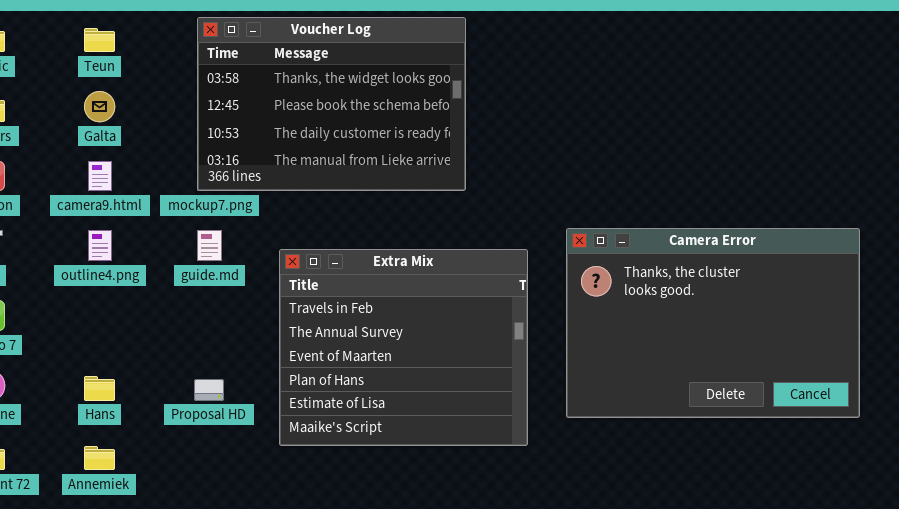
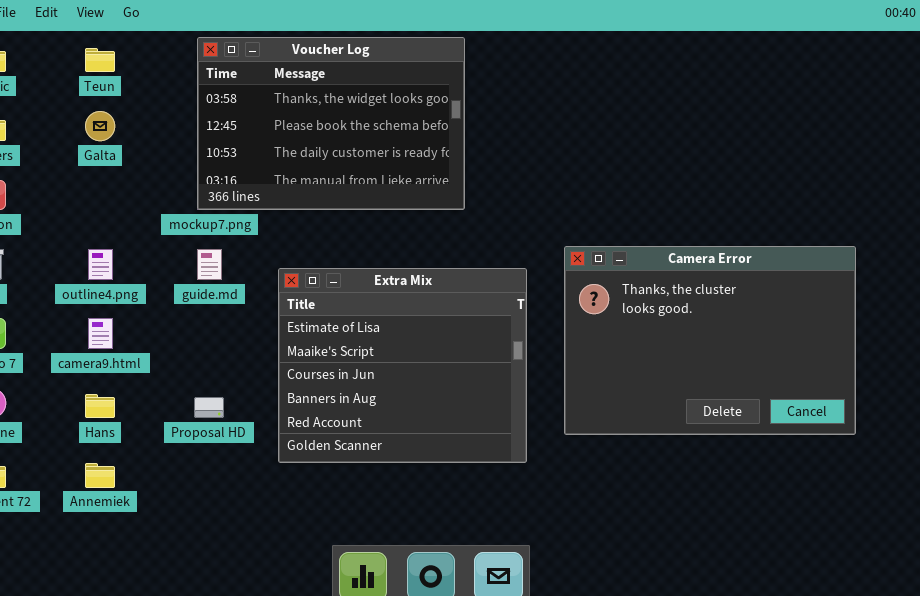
camera9.html: [88,161,112,191] -> [88,318,113,349], moved
Extra Mix: [279,249,528,446] -> [278,268,527,463], scrolled down 4 rows

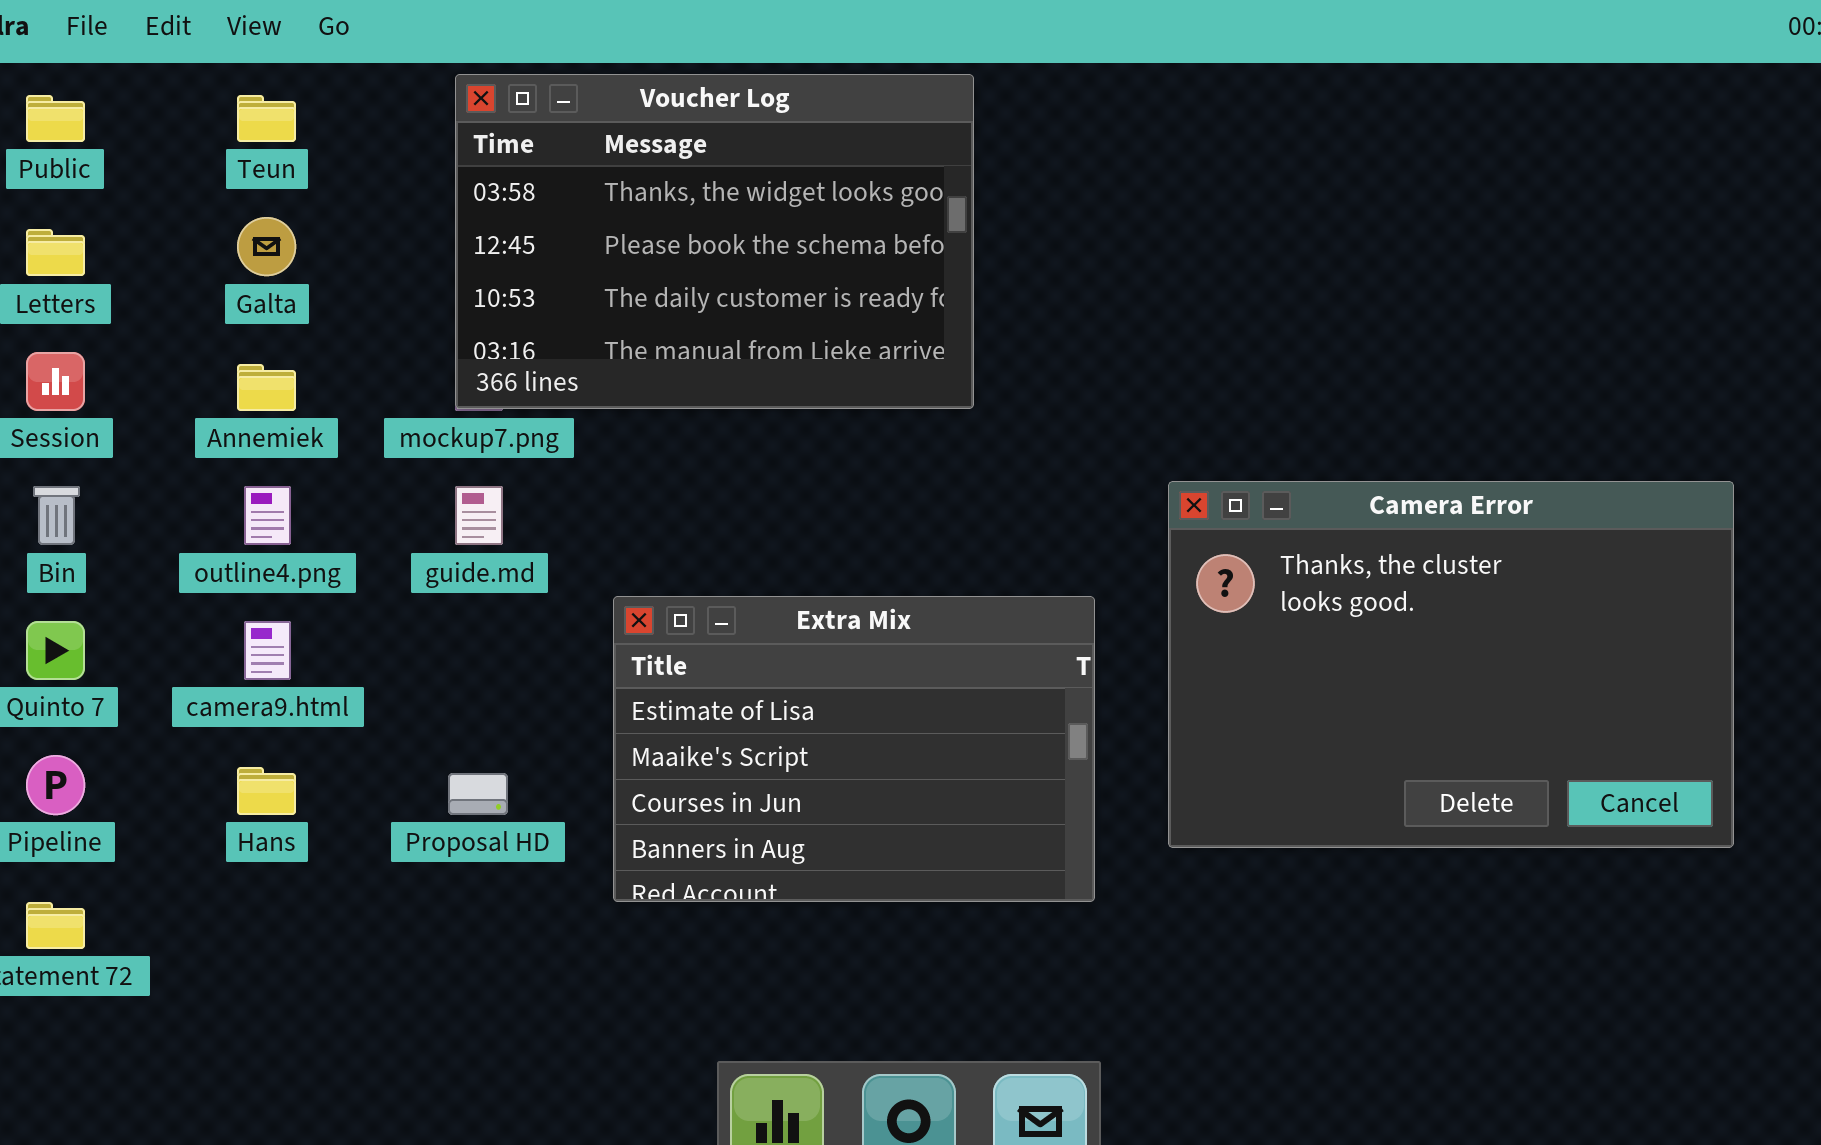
Extra Mix: [278,268,527,463] -> [613,596,1095,902], resized
Annemiek: [85,463,115,488] -> [237,364,296,411], moved

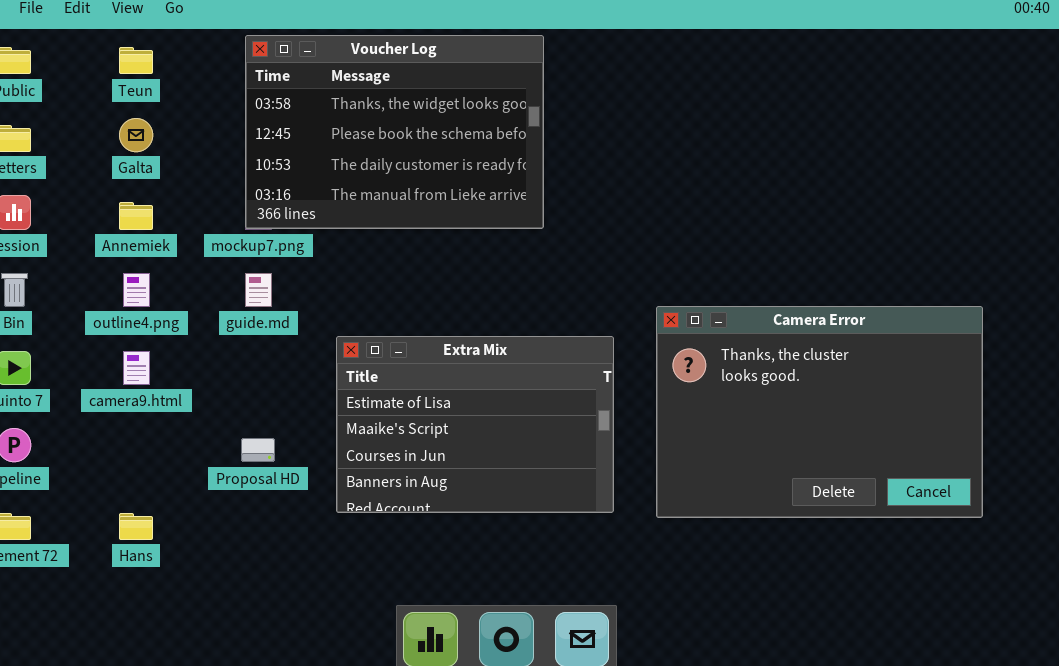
Camera Error: [1168,481,1734,848] -> [656,306,983,518], moved
Hans: [237,767,296,815] -> [119,513,153,540], moved

